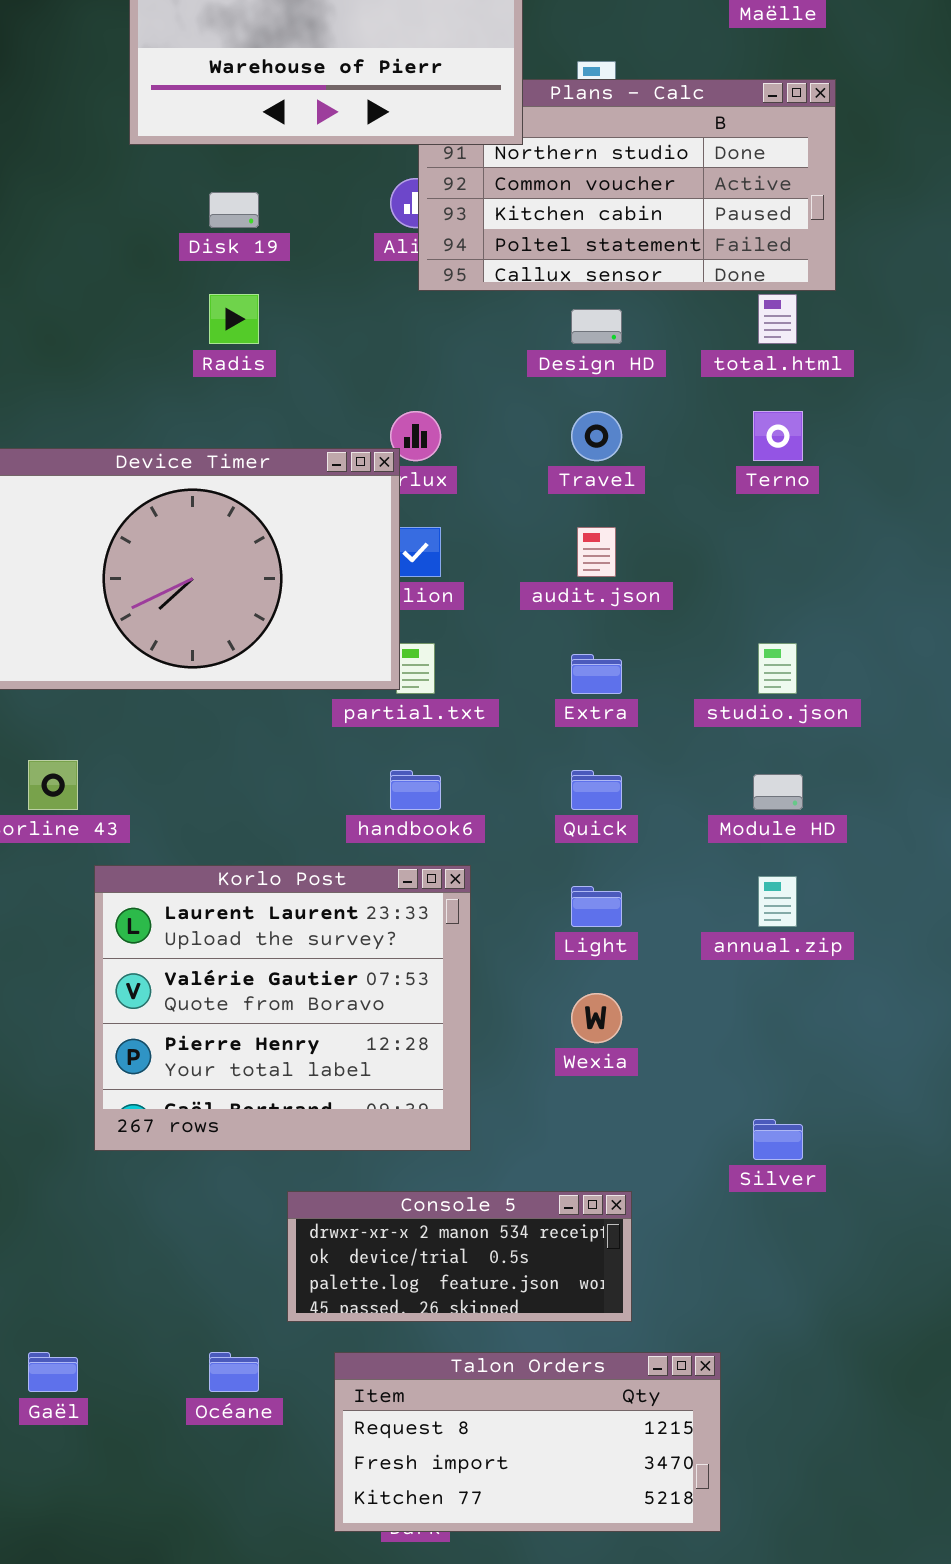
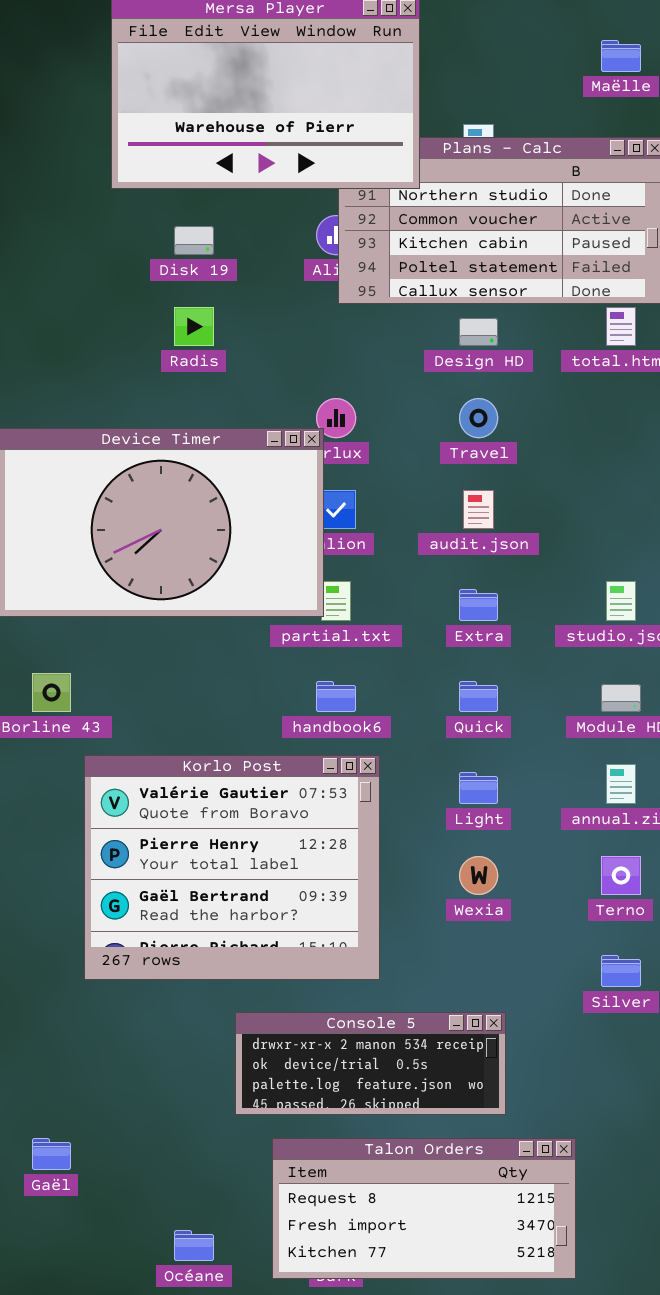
Terno: [753,411,803,461] -> [601,856,641,895], moved
Korlo Post: [94,865,471,1151] -> [84,755,380,980], scrolled down 1 row
Océane: [209,1352,259,1392] -> [174,1230,214,1261], moved

